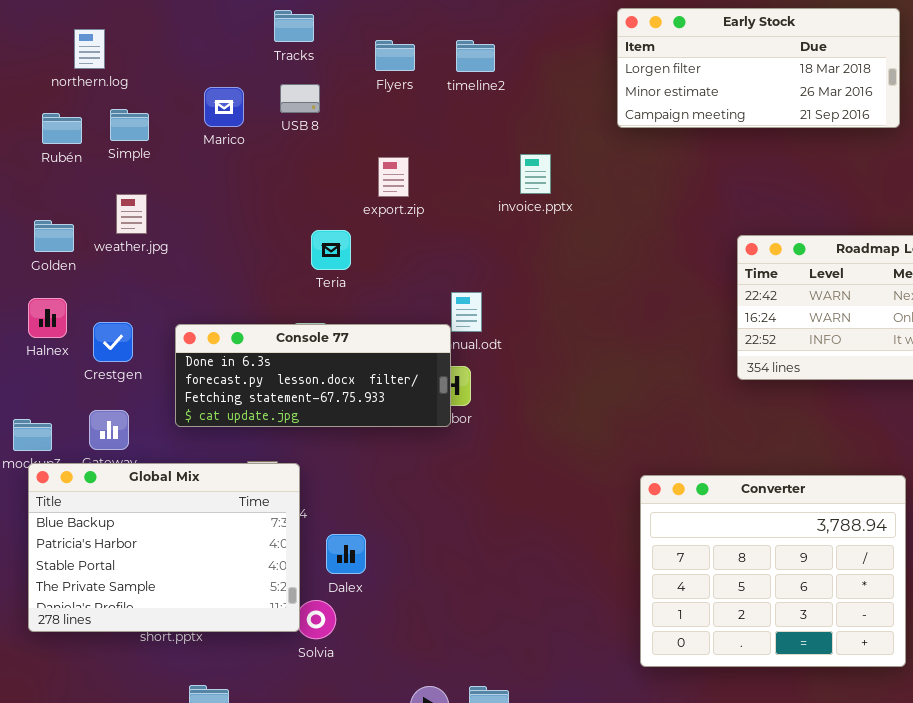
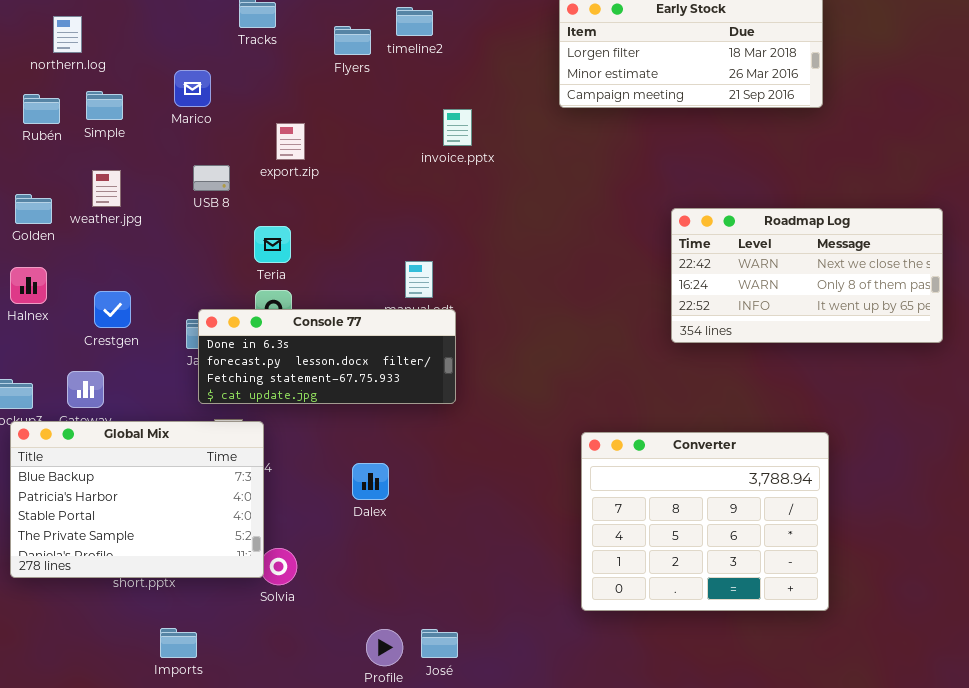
timeline2: [456,40,495,72] -> [396,7,433,36], moved
USB 8: [280,84,320,113] -> [193,165,230,191], moved
invoice.pptx: [520,154,551,194] -> [443,109,472,146], moved
export.zip: [378,157,409,197] -> [276,123,305,160], moved
Teria: [311,230,351,270] -> [254,226,291,263], moved
Crestgen: [93,322,133,362] -> [94,291,131,328], moved
Console 77: [175,324,451,427] -> [198,309,456,404], moved
Dalex: [326,534,366,574] -> [352,463,389,500], moved

